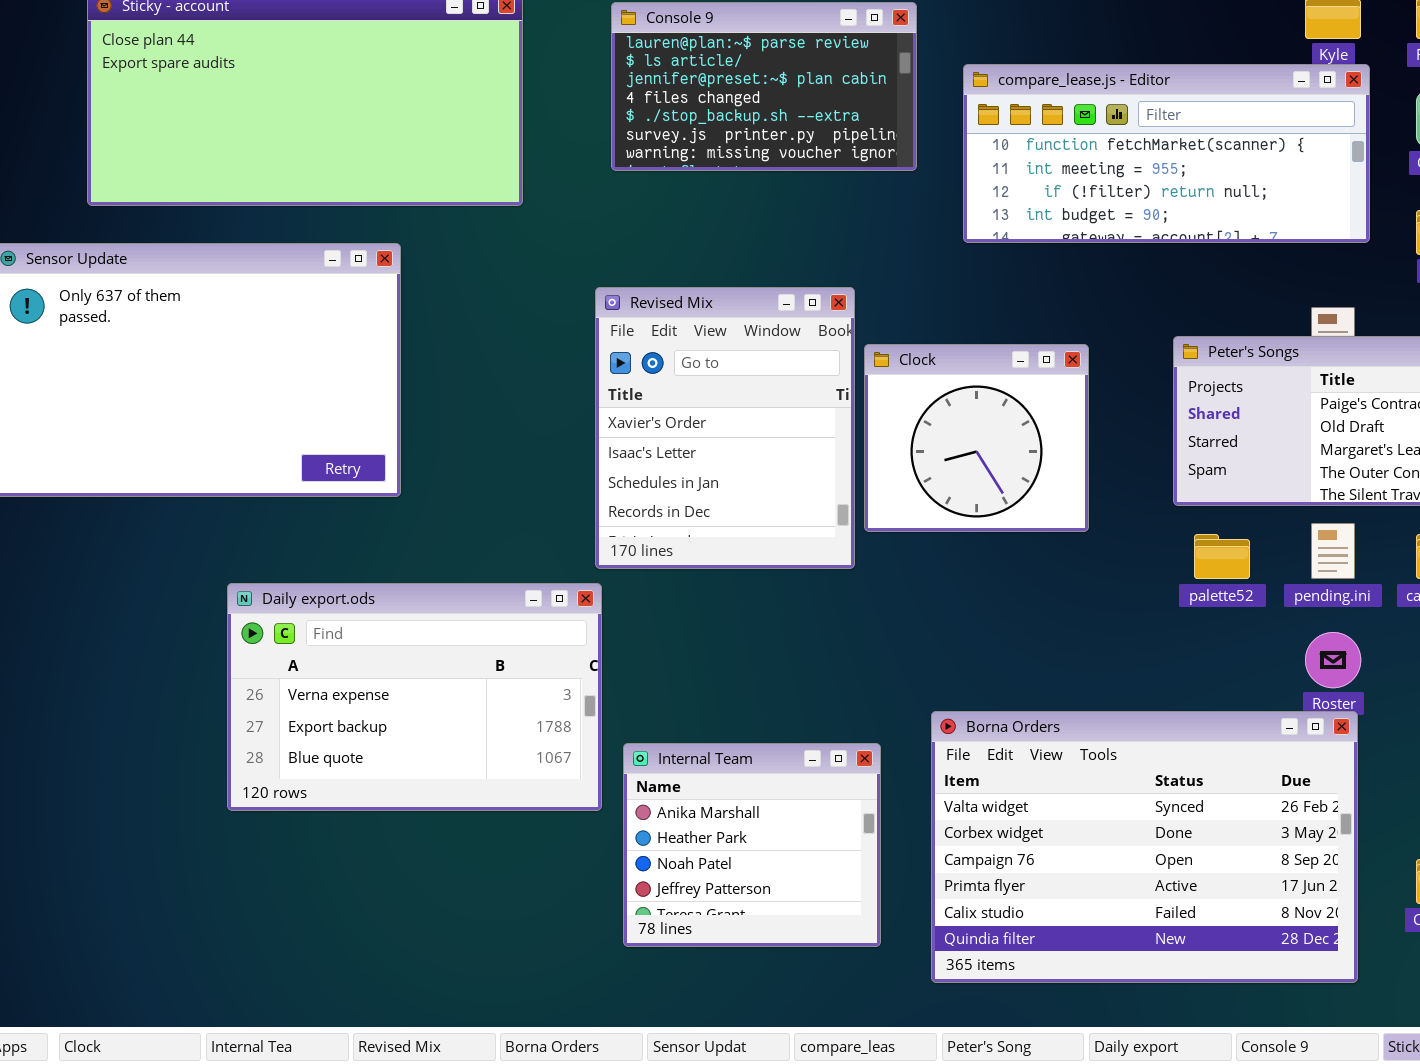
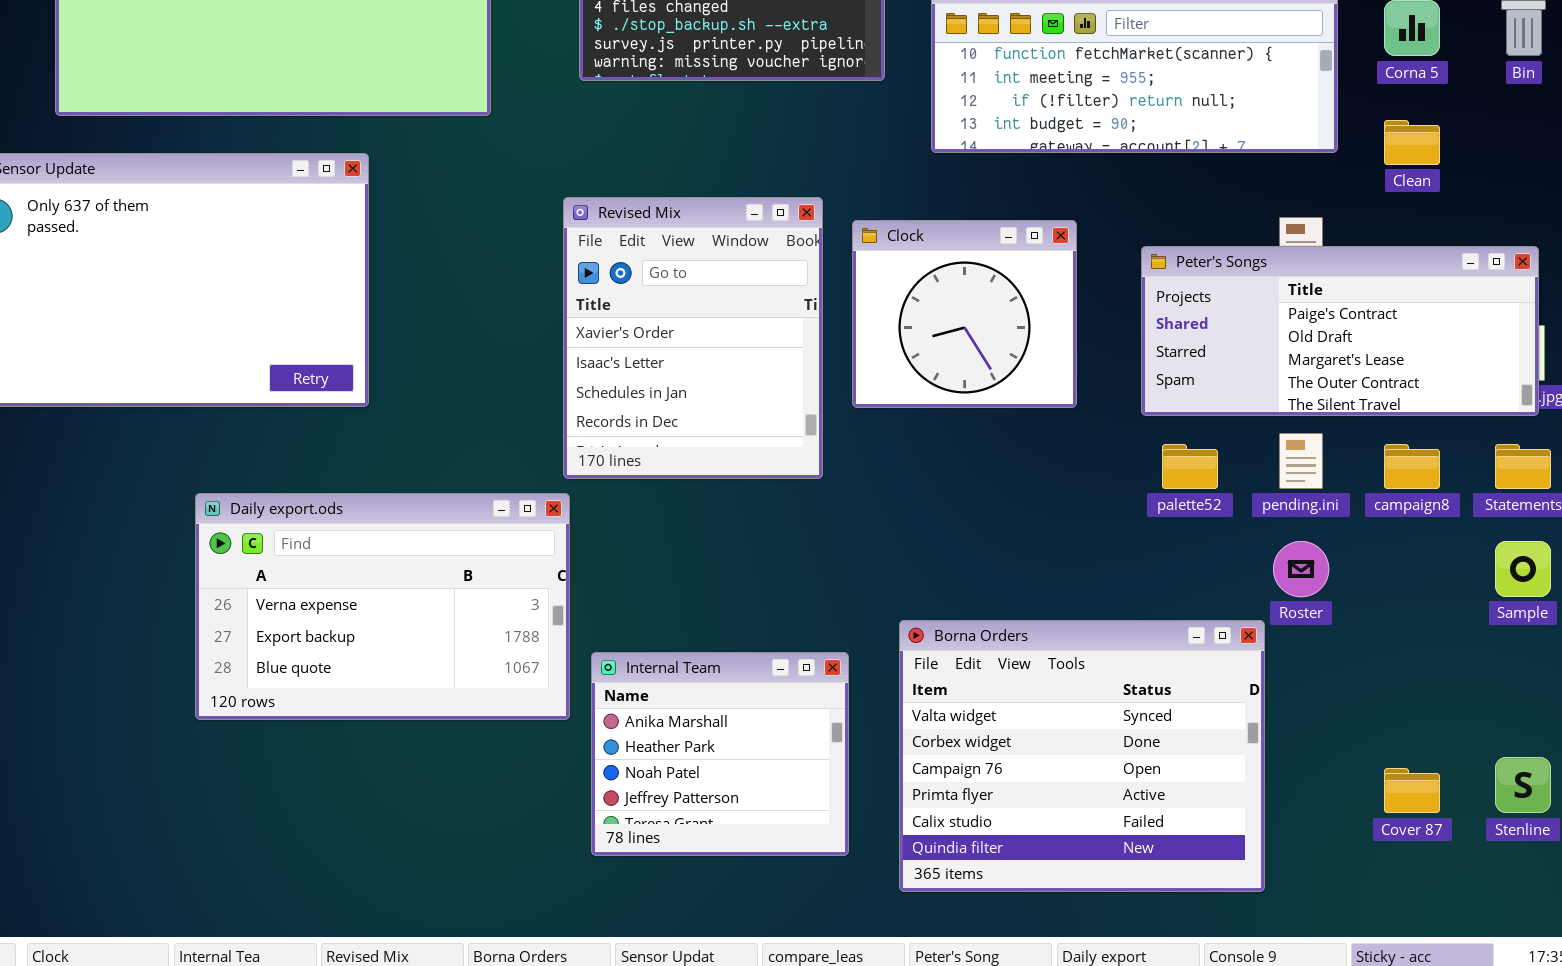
Clock: [864,344,1089,532] -> [852,220,1077,408], moved
Borna Orders: [931,711,1358,983] -> [899,620,1265,892], resized

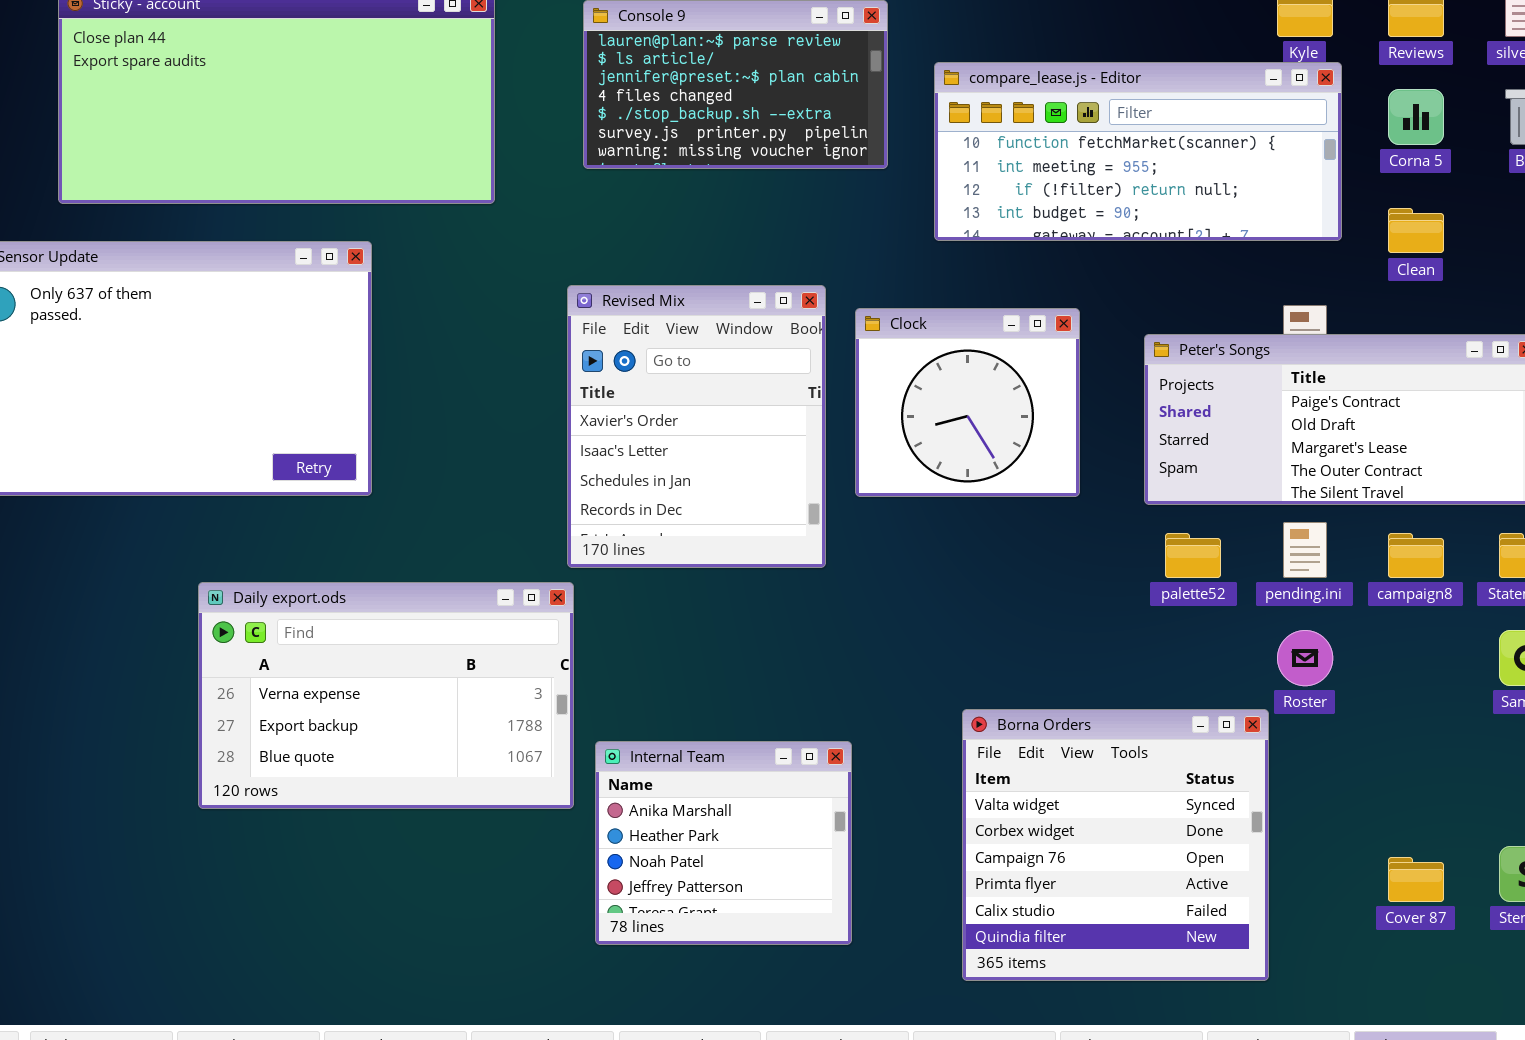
Borna Orders: [899,620,1265,892] -> [962,709,1269,981], resized

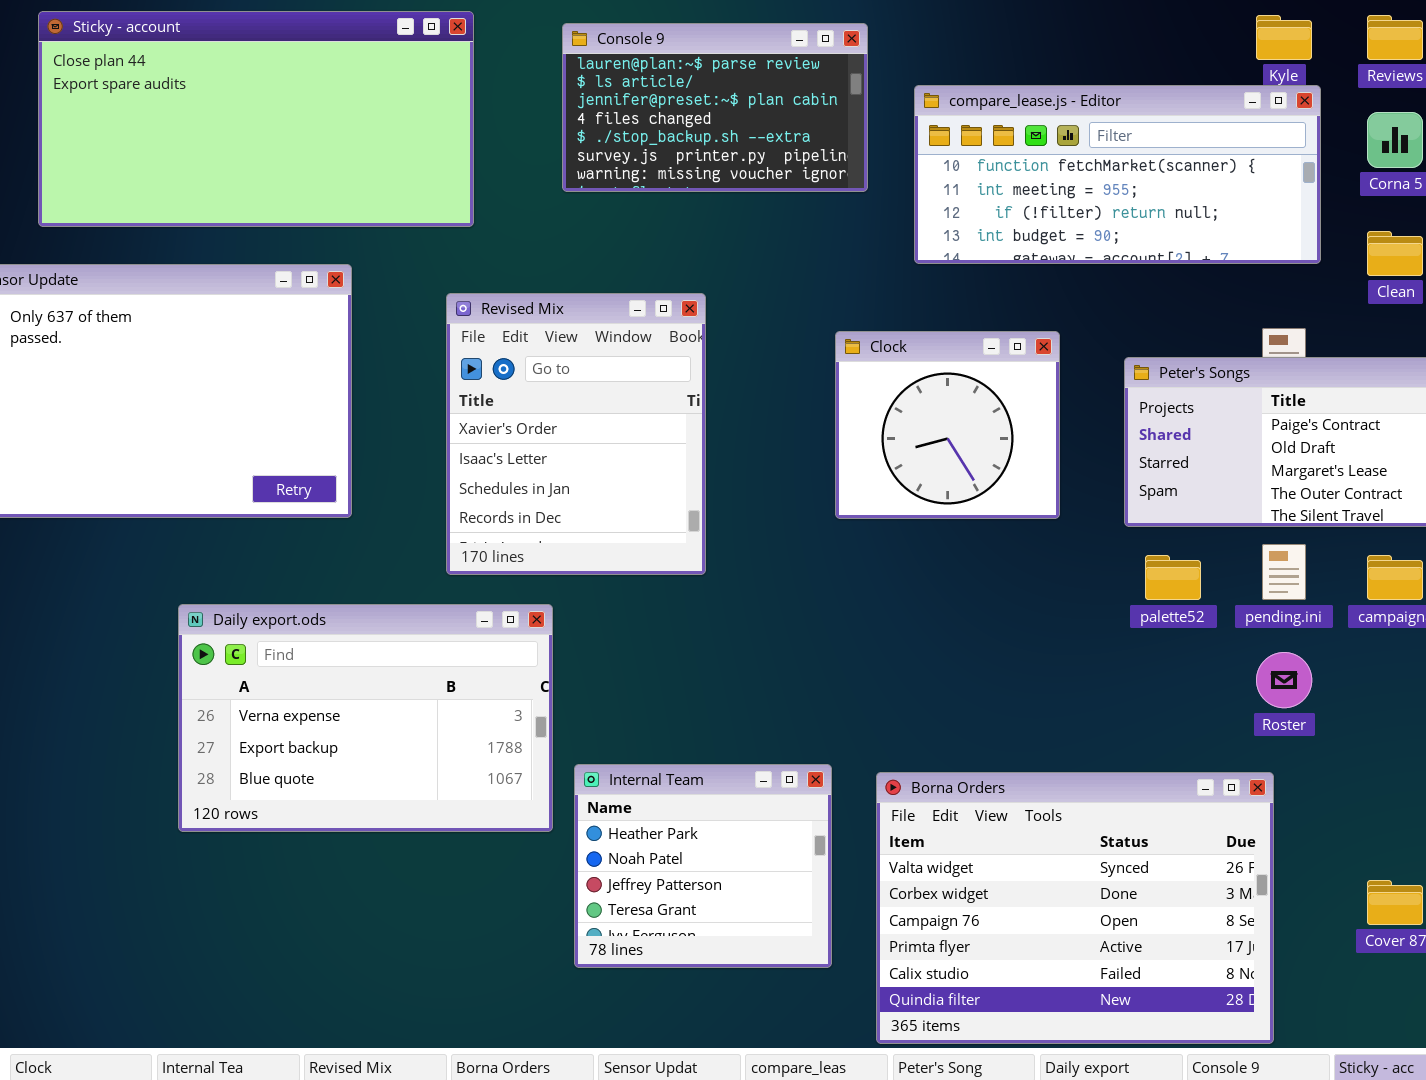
Revised Mix: [567,285,826,568] -> [446,293,706,575], moved
Borna Orders: [962,709,1269,981] -> [876,772,1274,1044], moved, resized
Internal Team: [595,741,852,945] -> [574,764,832,968], scrolled down 1 row

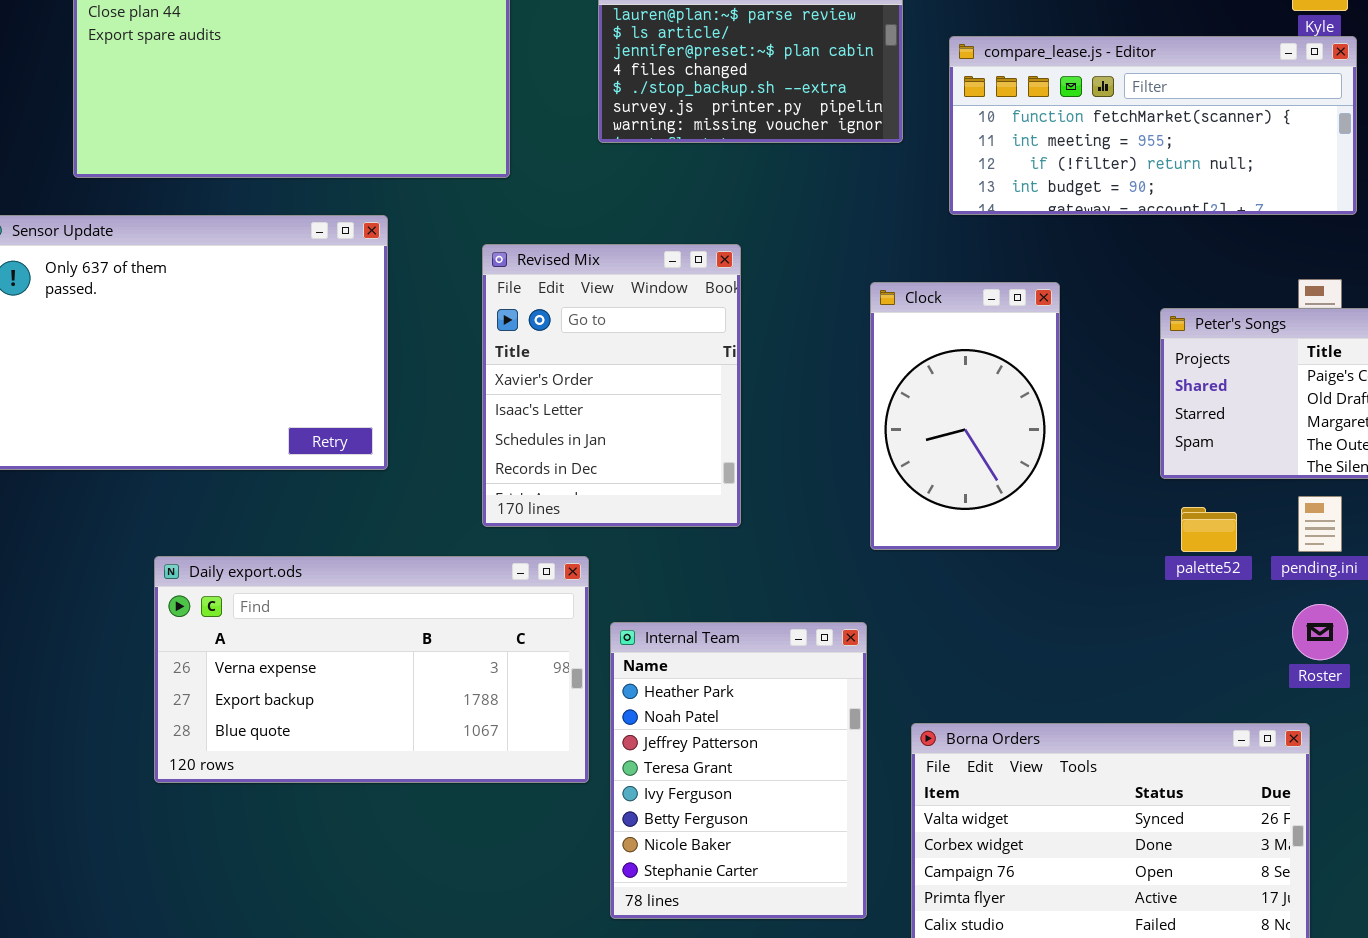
Clock: [835,331,1060,519] -> [870,282,1060,550], resized
Daily export.ods: [178,604,553,832] -> [154,556,589,783], resized
Internal Team: [574,764,832,968] -> [610,622,867,919], resized

